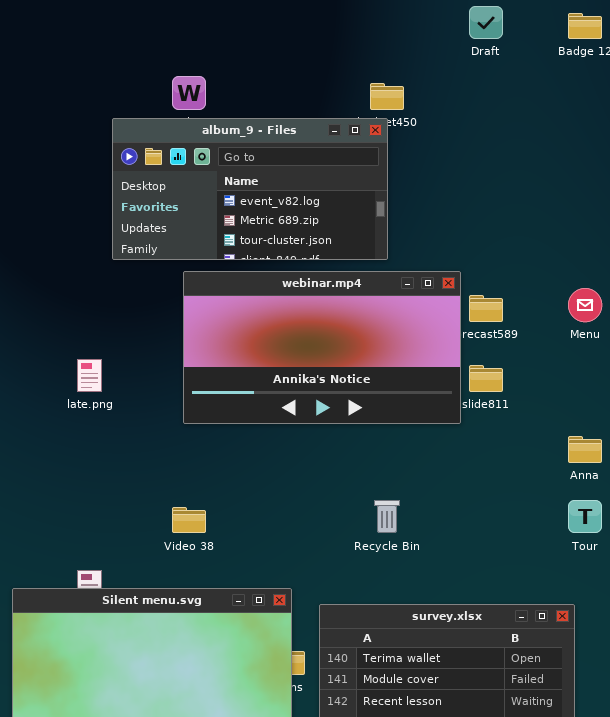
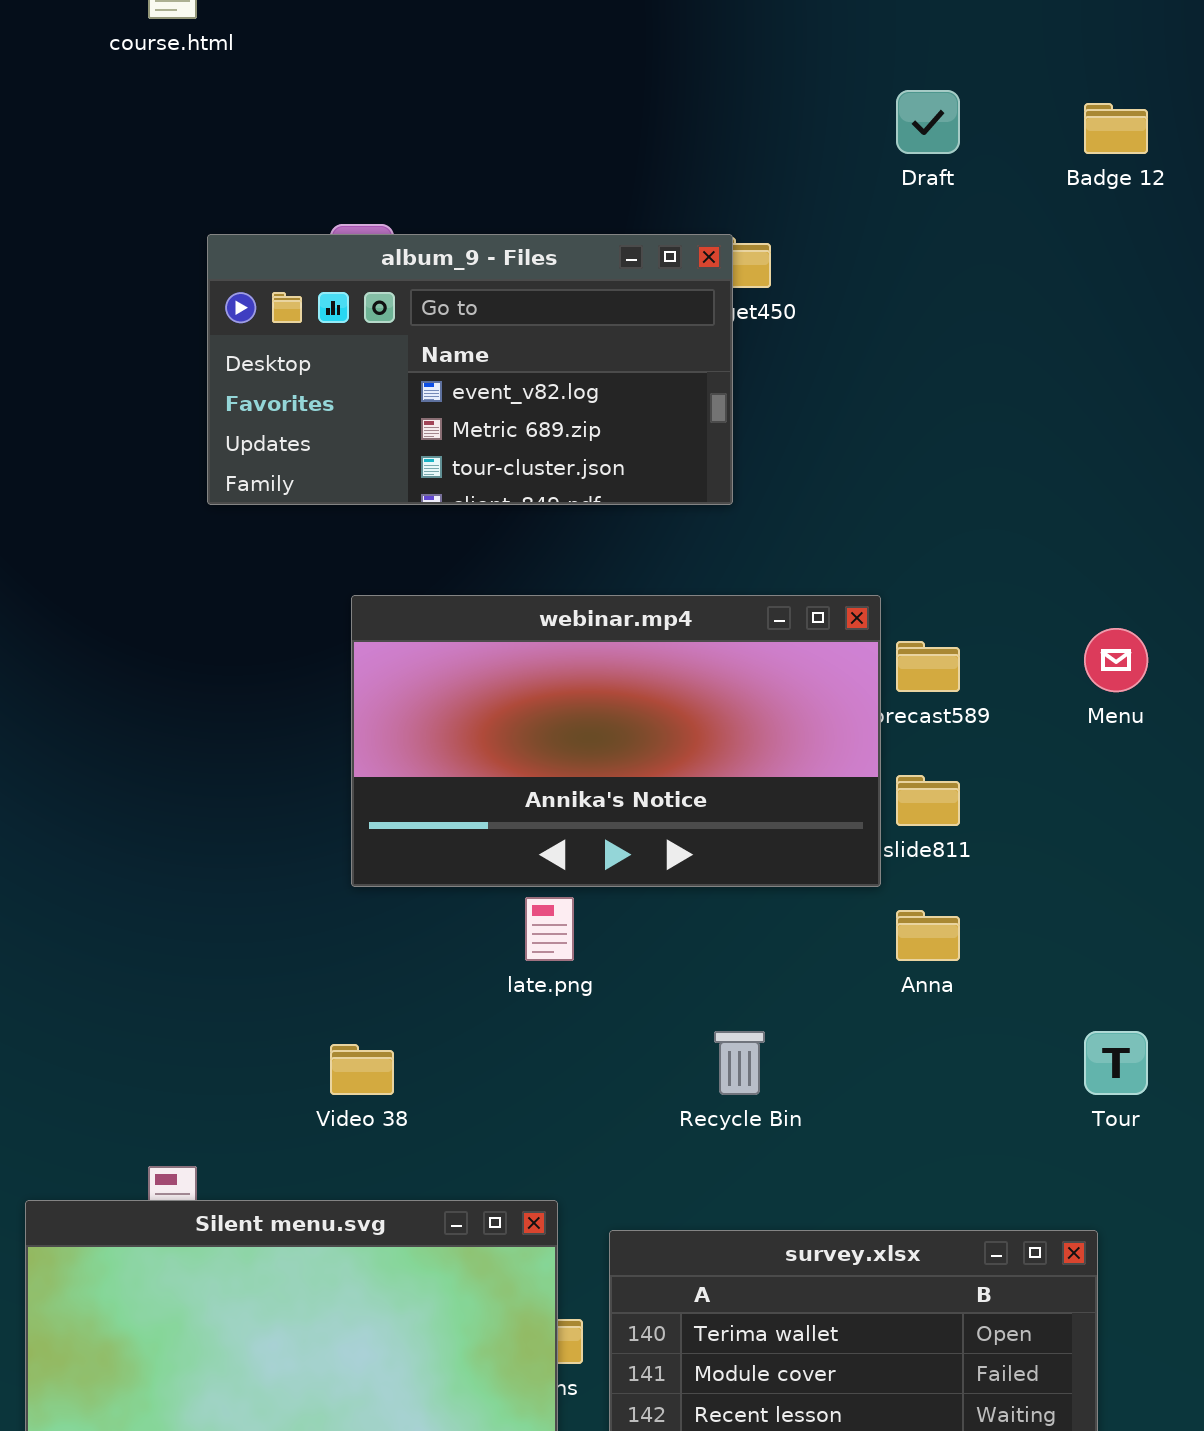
album_9 - Files: [112,118,388,260] -> [207,234,733,505], moved
late.png: [77,359,102,392] -> [525,897,574,961], moved
Anna: [568,436,602,463] -> [896,910,960,961], moved

